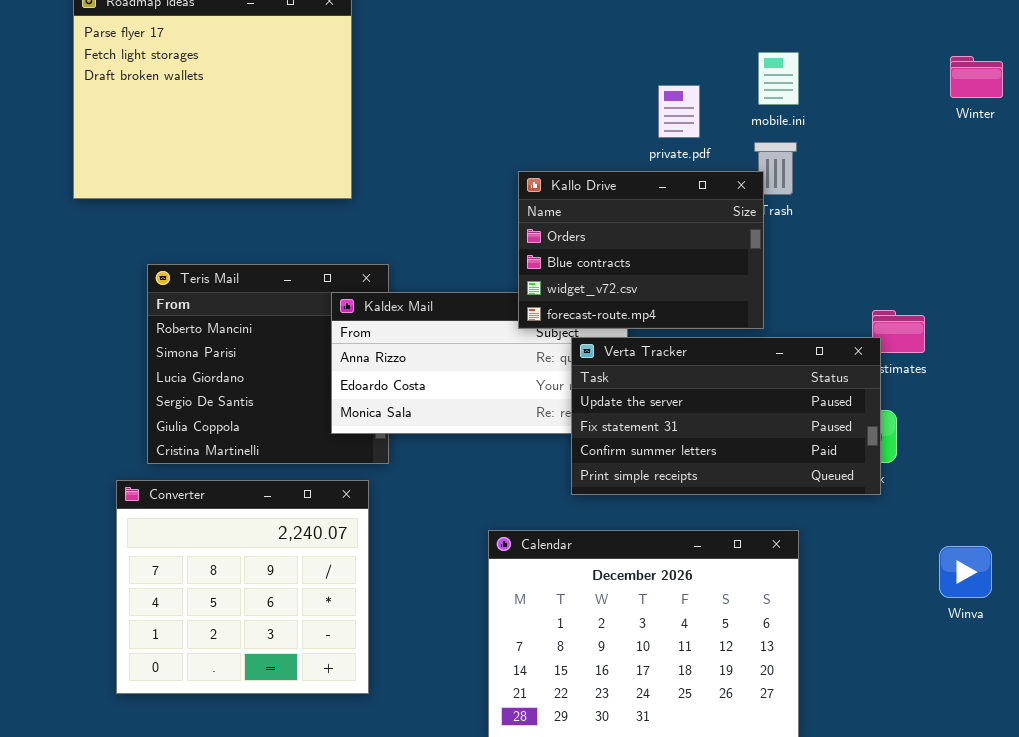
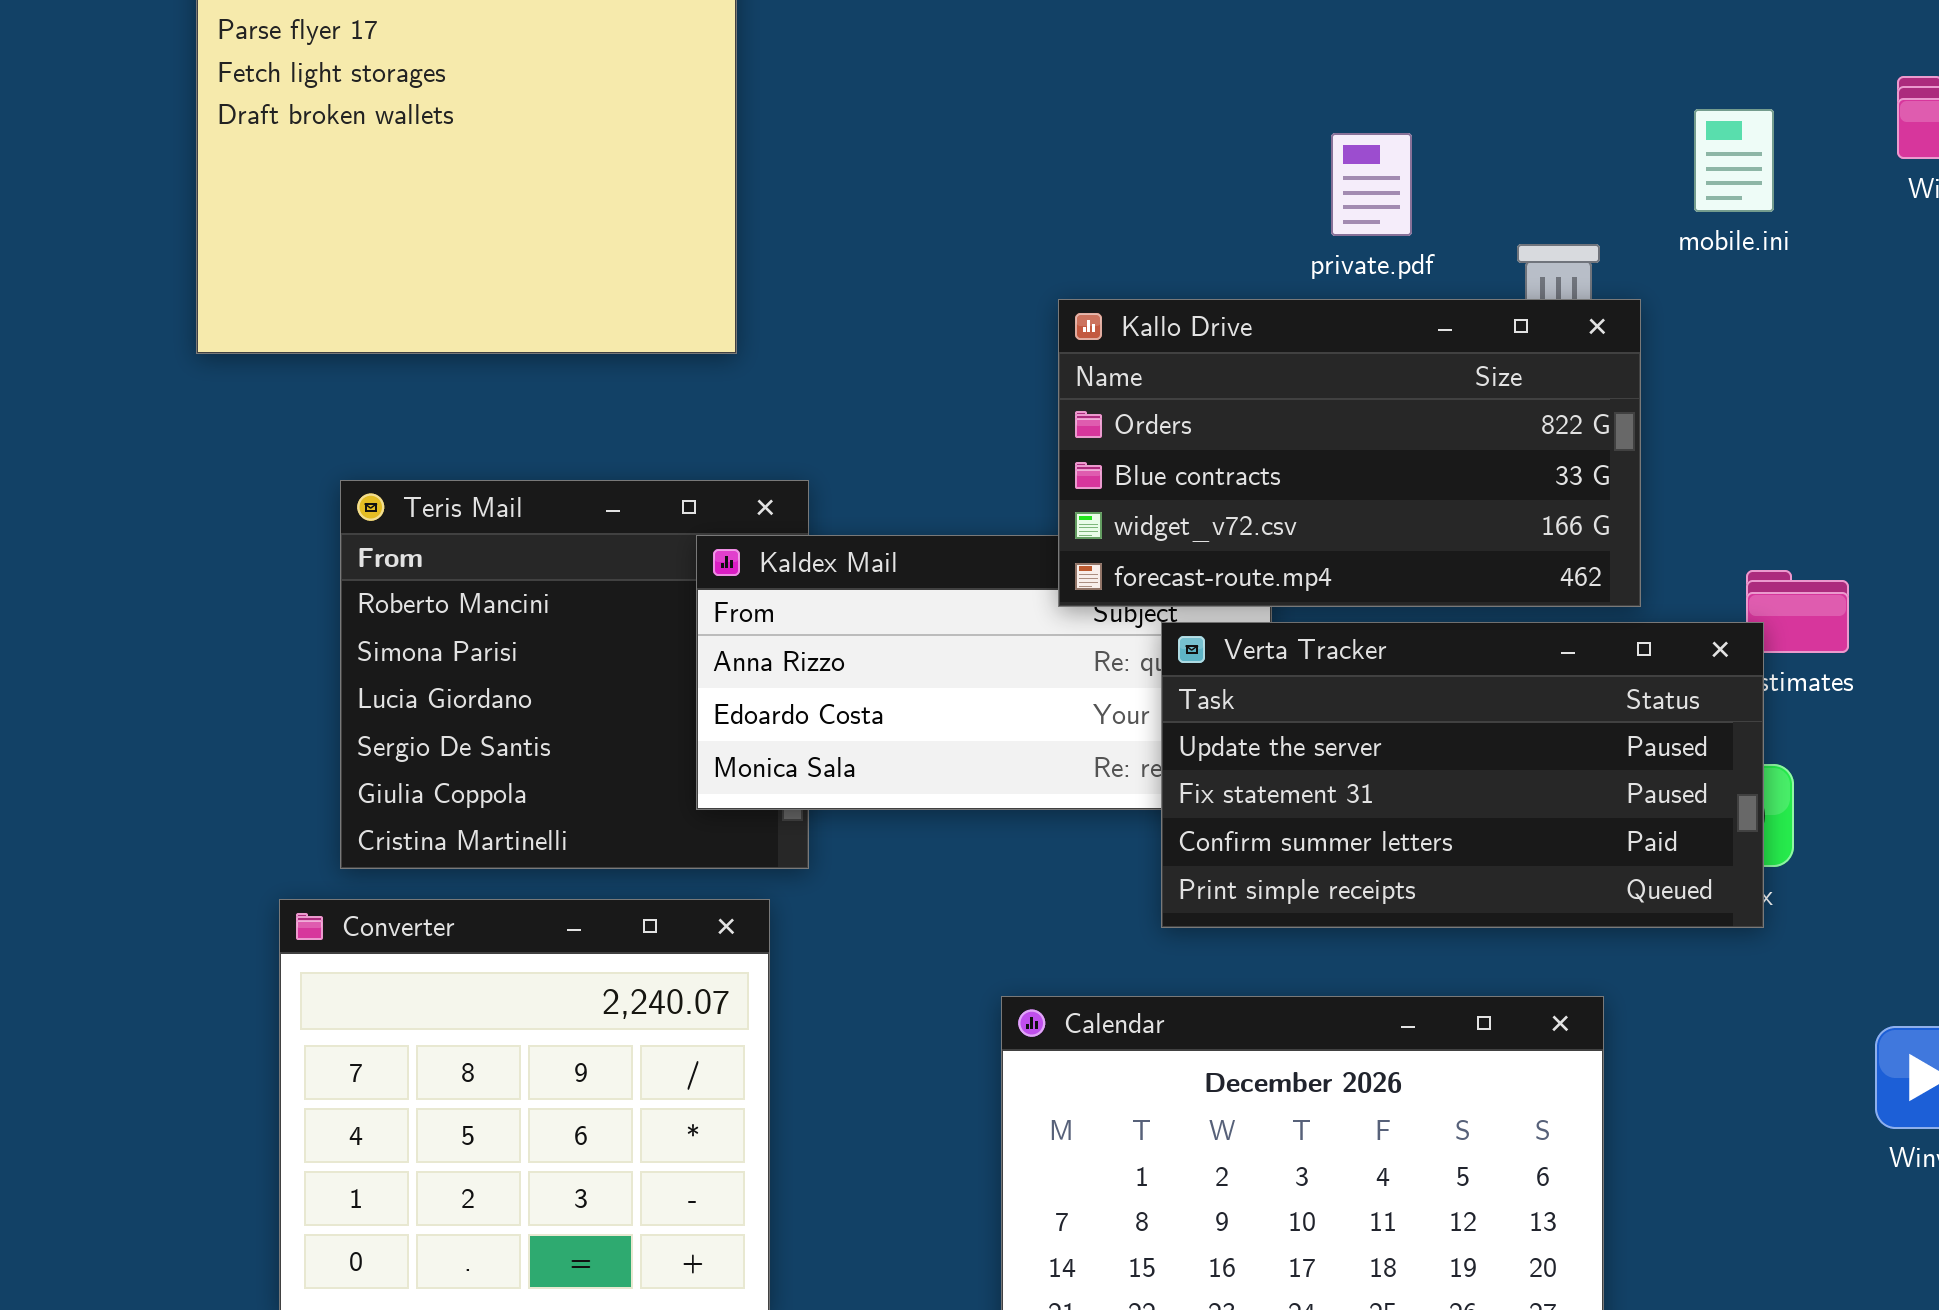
mobile.ini: [758,52,799,105] -> [1694,109,1774,212], moved
Kallo Drive: [518,171,764,329] -> [1058,299,1641,607], resized

